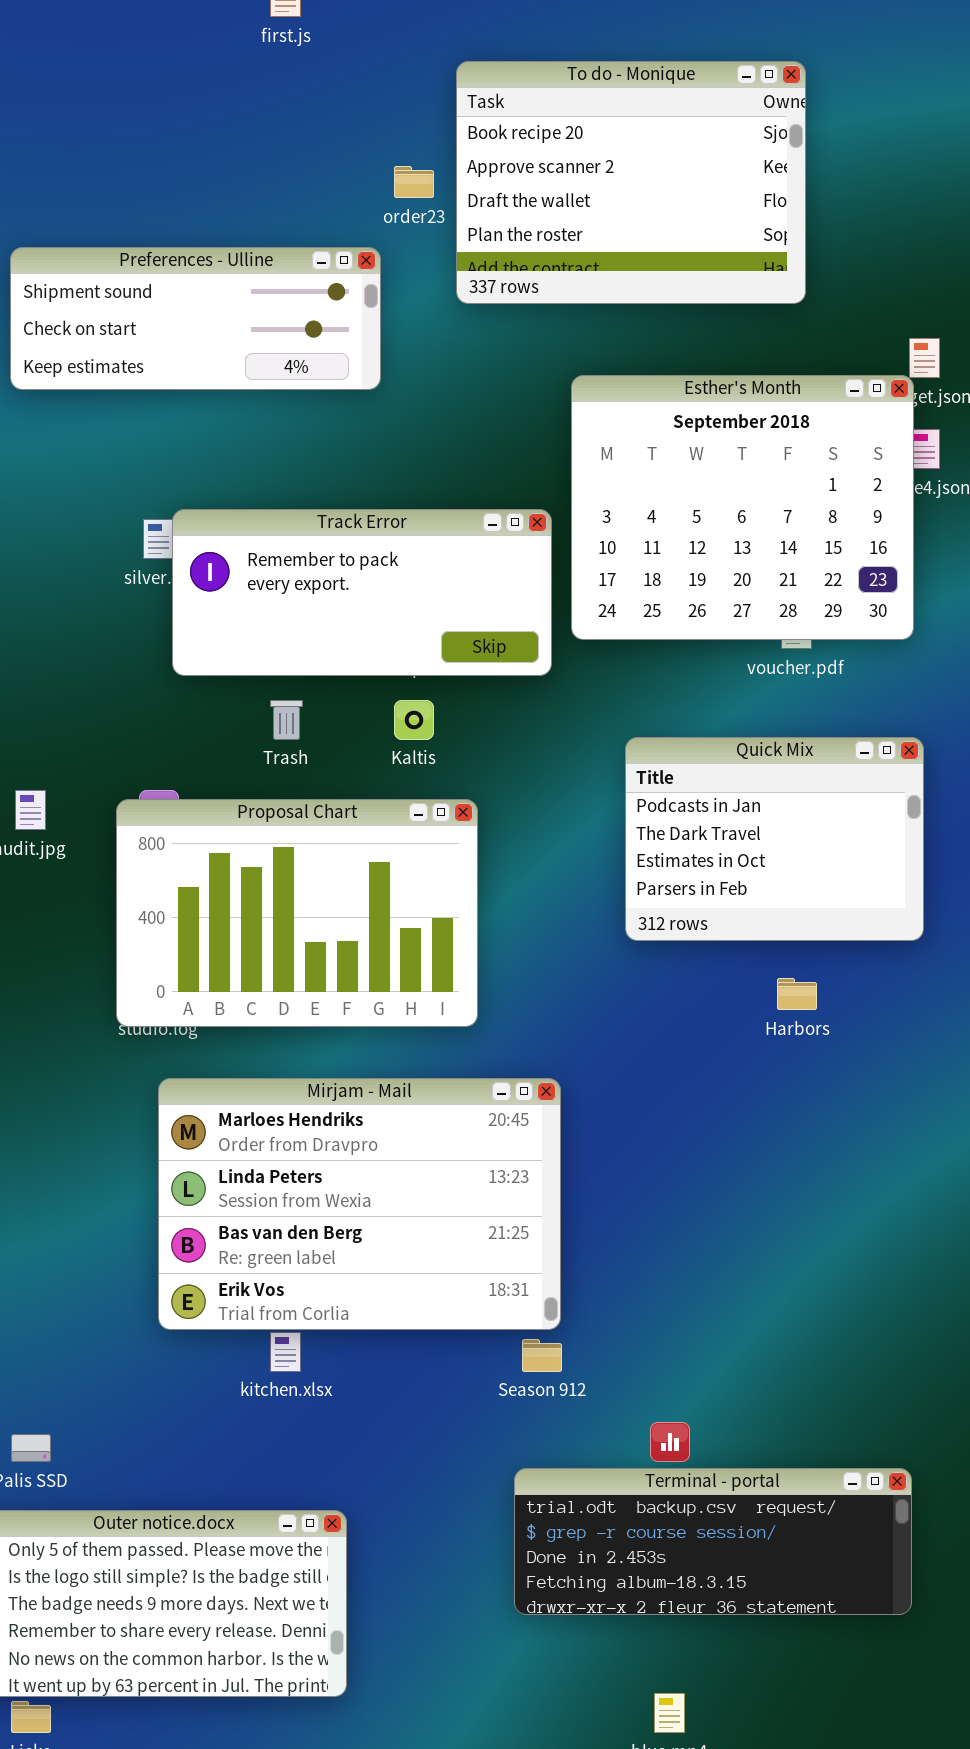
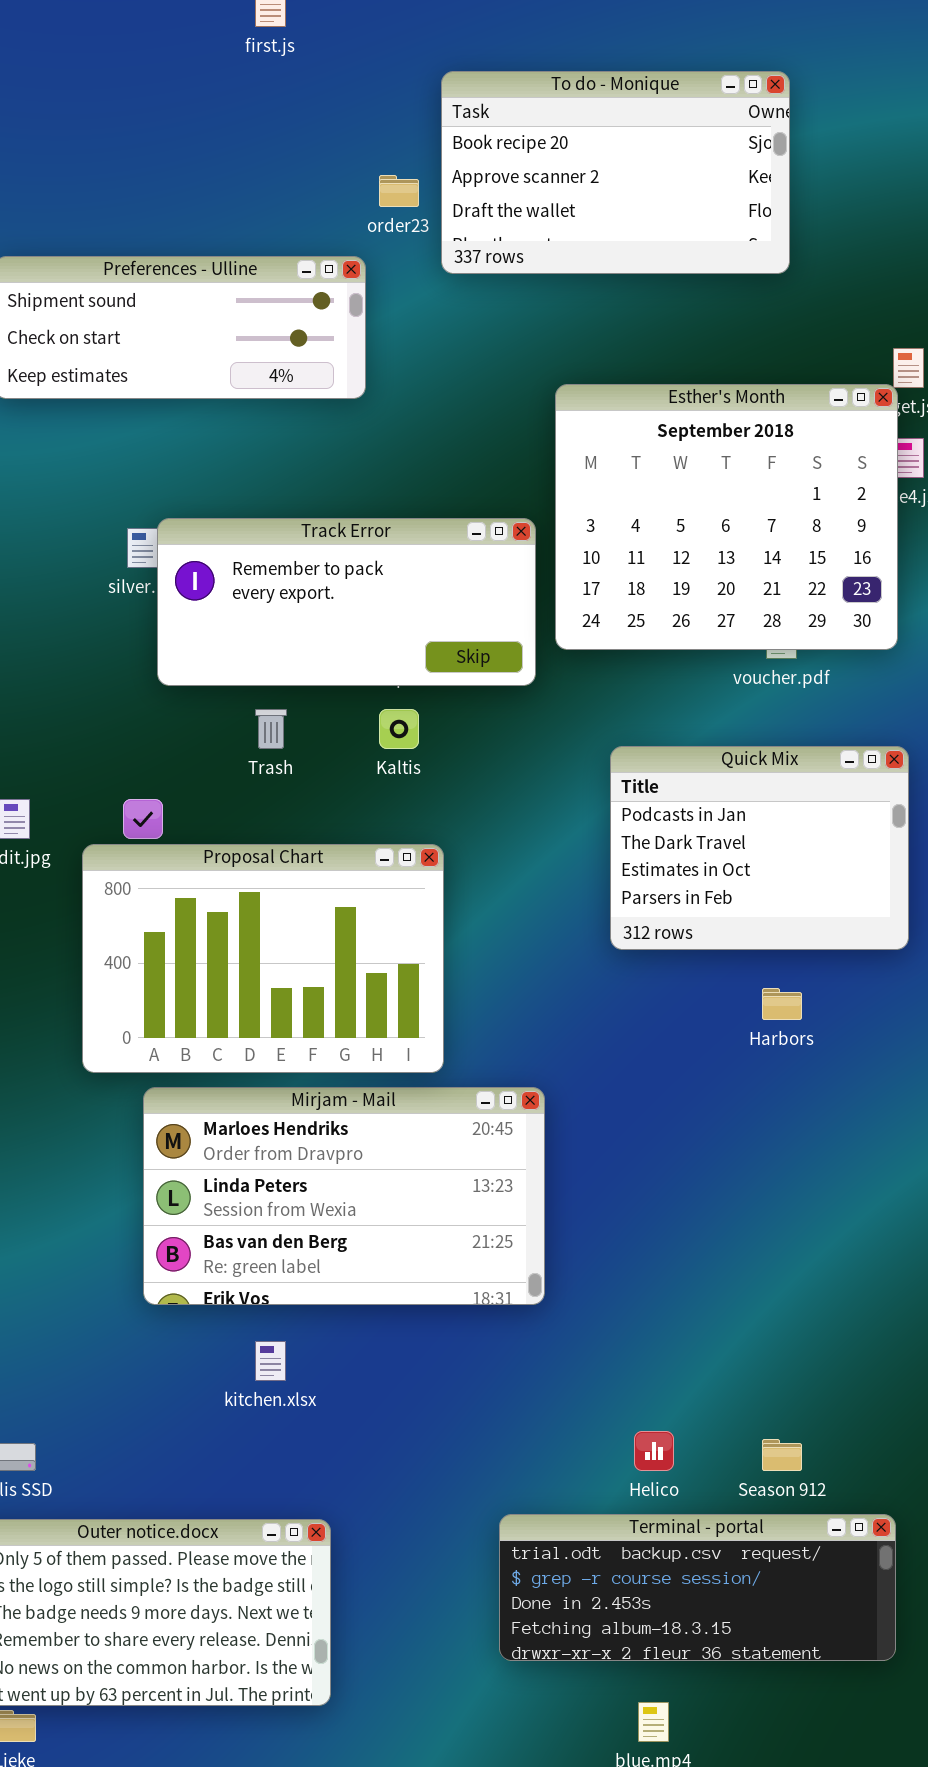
To do - Monique: [456,61,806,304] -> [441,71,790,274], resized
Proposal Chart: [116,799,478,1027] -> [82,844,444,1073], moved
Mirjam - Mail: [158,1078,561,1330] -> [143,1087,545,1305], resized
Season 912: [522,1339,562,1372] -> [762,1439,802,1471], moved
Terminal - portal: [514,1468,912,1615] -> [499,1514,896,1661], moved

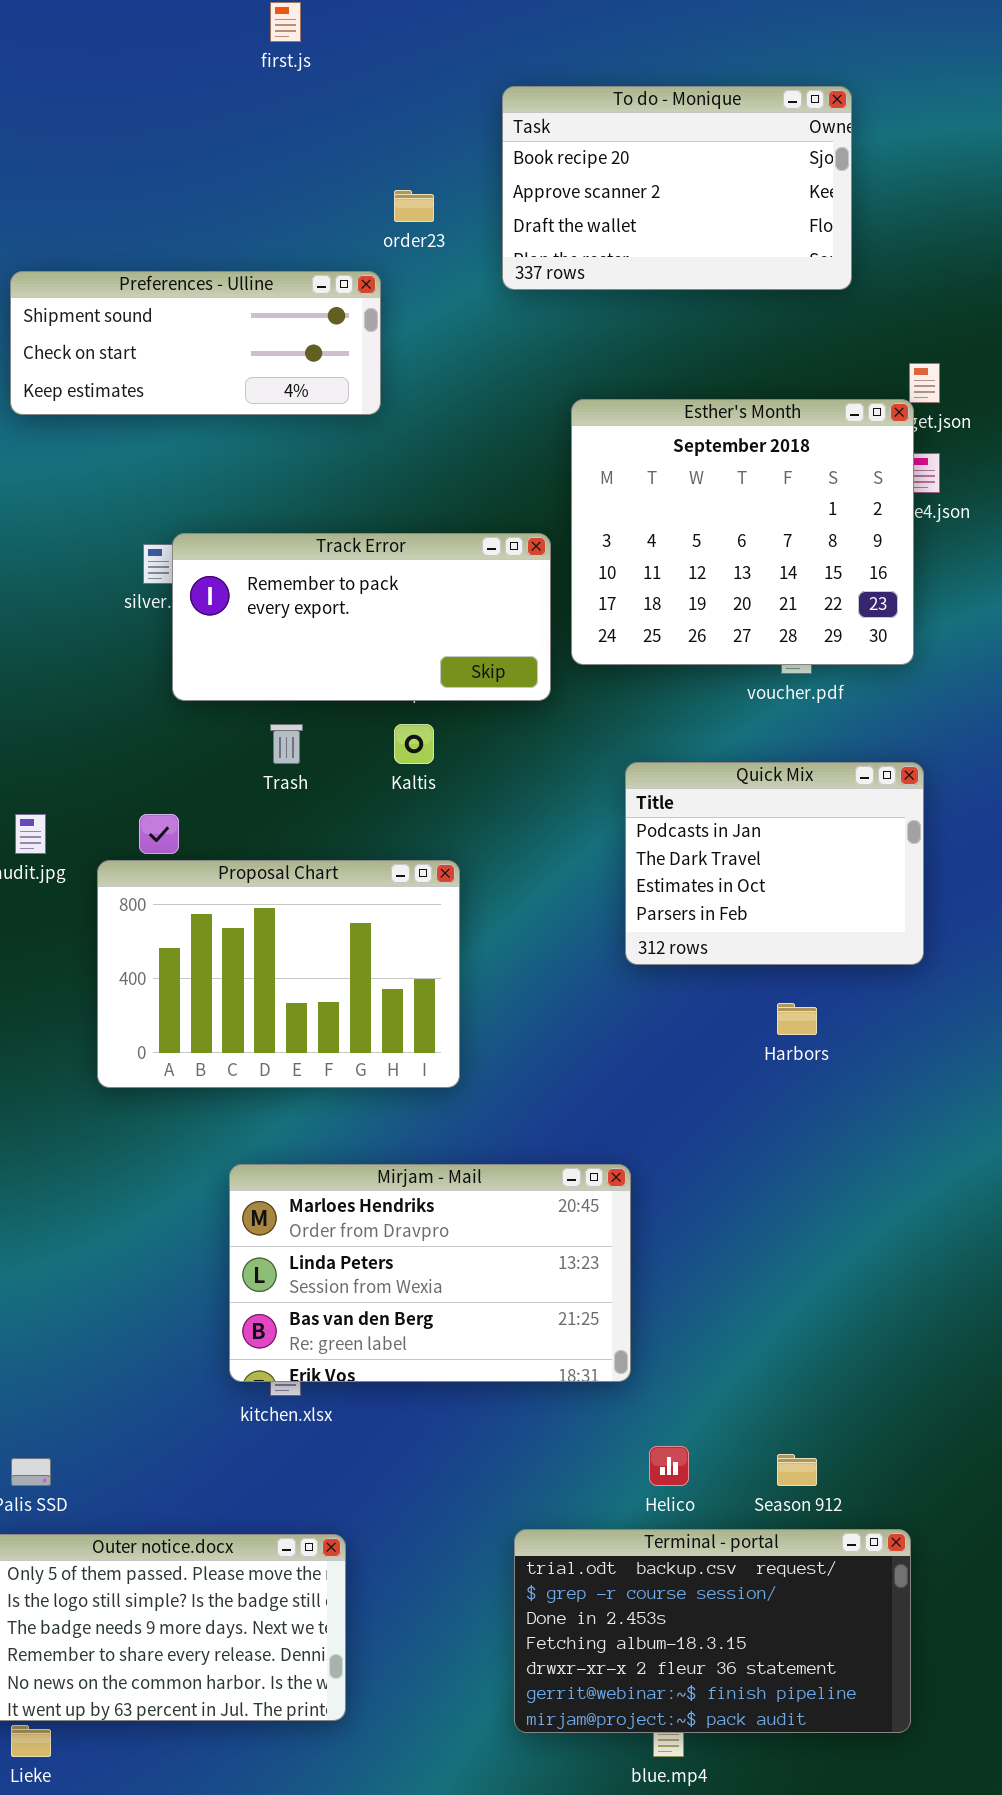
To do - Monique: [441,71,790,274] -> [502,86,852,290], moved
Mirjam - Mail: [143,1087,545,1305] -> [229,1164,631,1382], moved
Terminal - portal: [499,1514,896,1661] -> [514,1529,911,1733], resized

